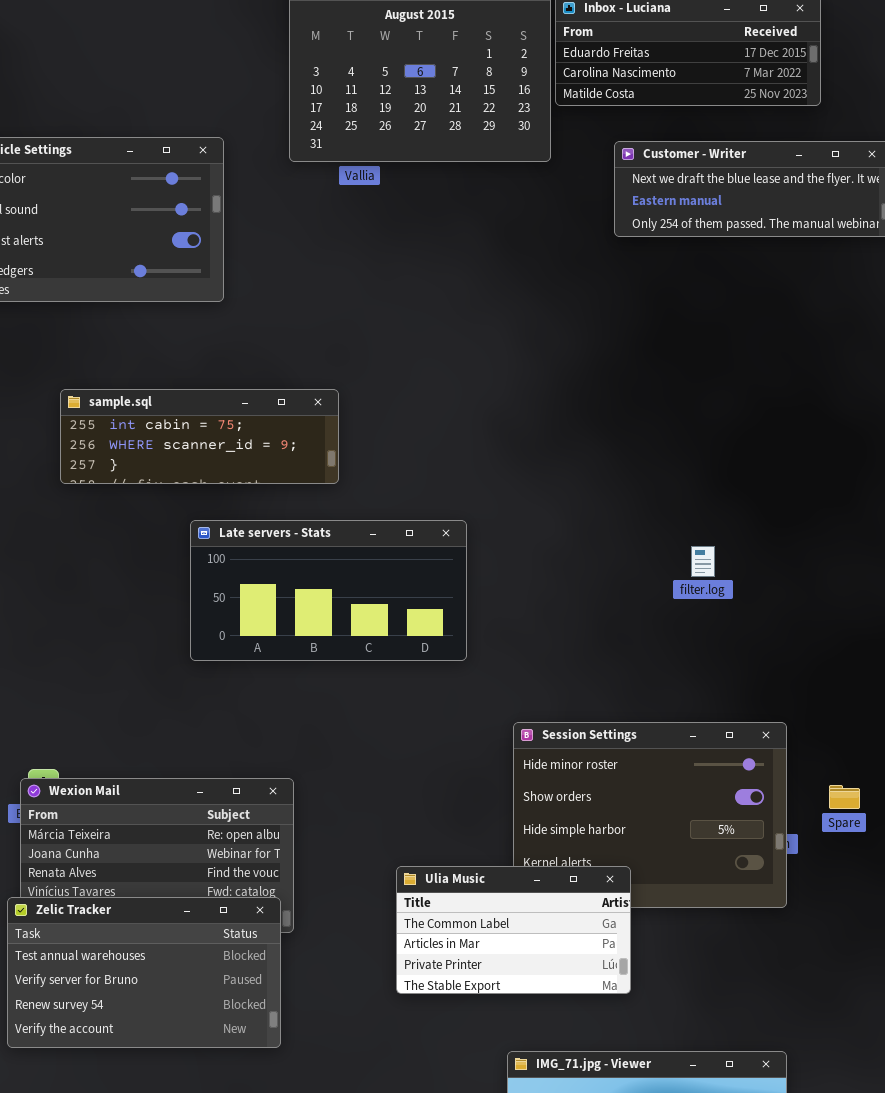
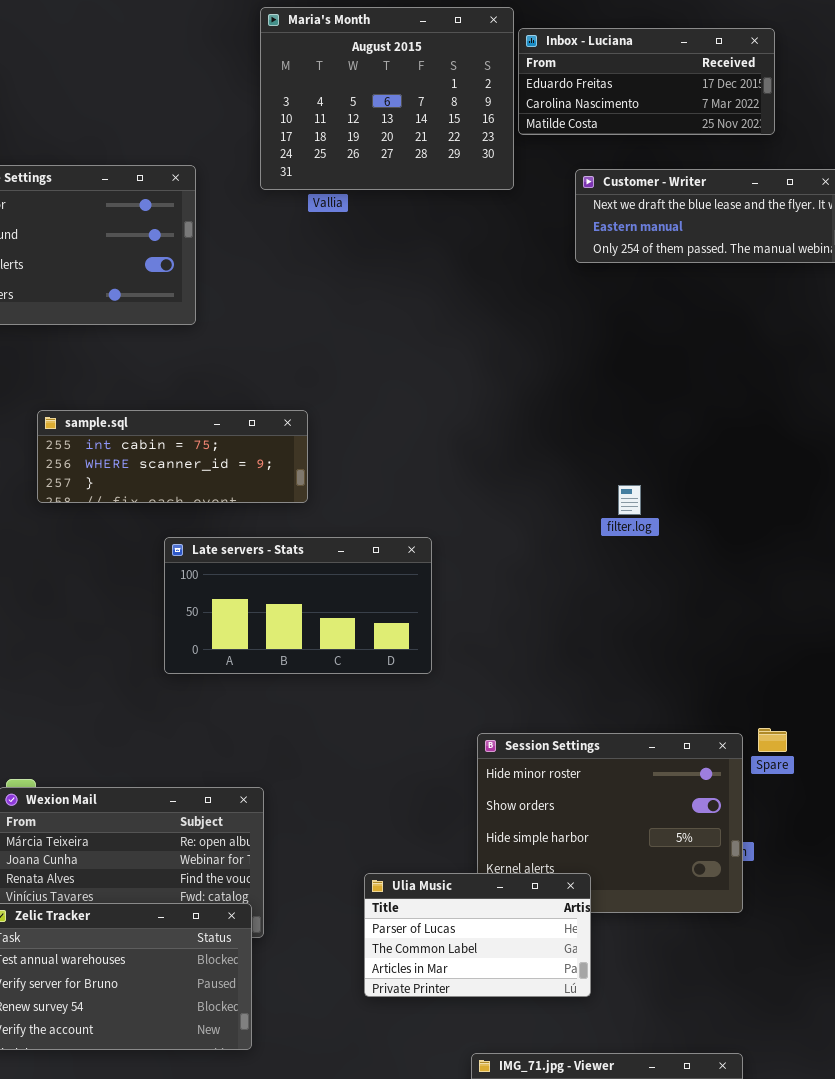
filter.log: [691,546,715,577] -> [618,485,641,515], moved
Spare: [829,785,860,809] -> [758,728,787,752], moved
Ulia Music: [396,866,631,994] -> [364,873,591,997], scrolled up 1 row

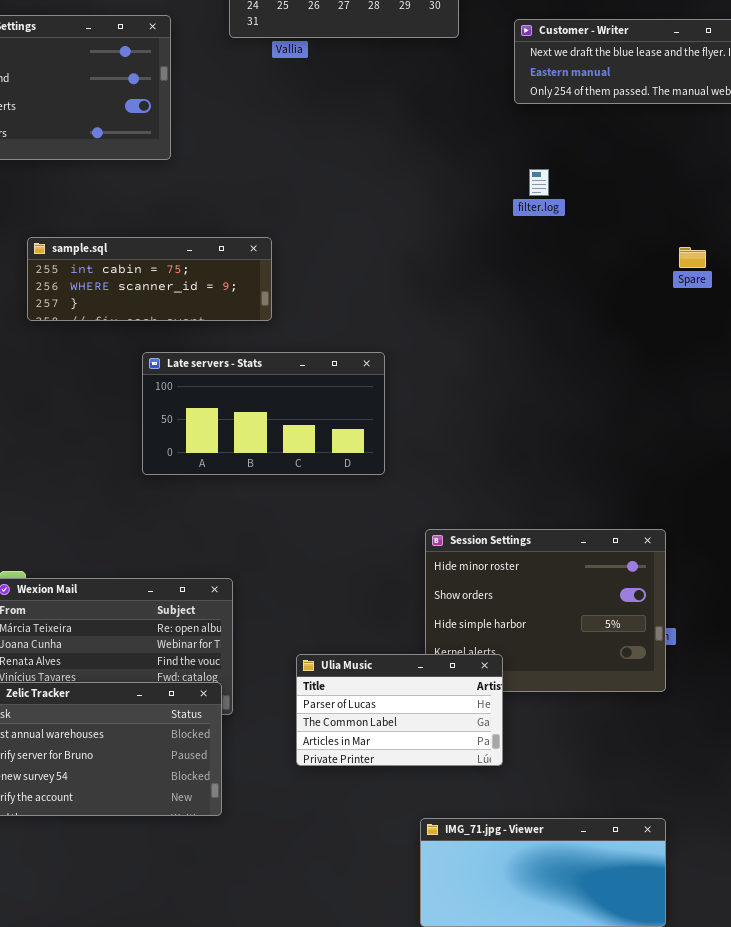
filter.log: [618,485,641,515] -> [529,169,549,196], moved
Spare: [758,728,787,752] -> [679,247,706,268], moved
Ulia Music: [364,873,591,997] -> [296,654,503,766], moved

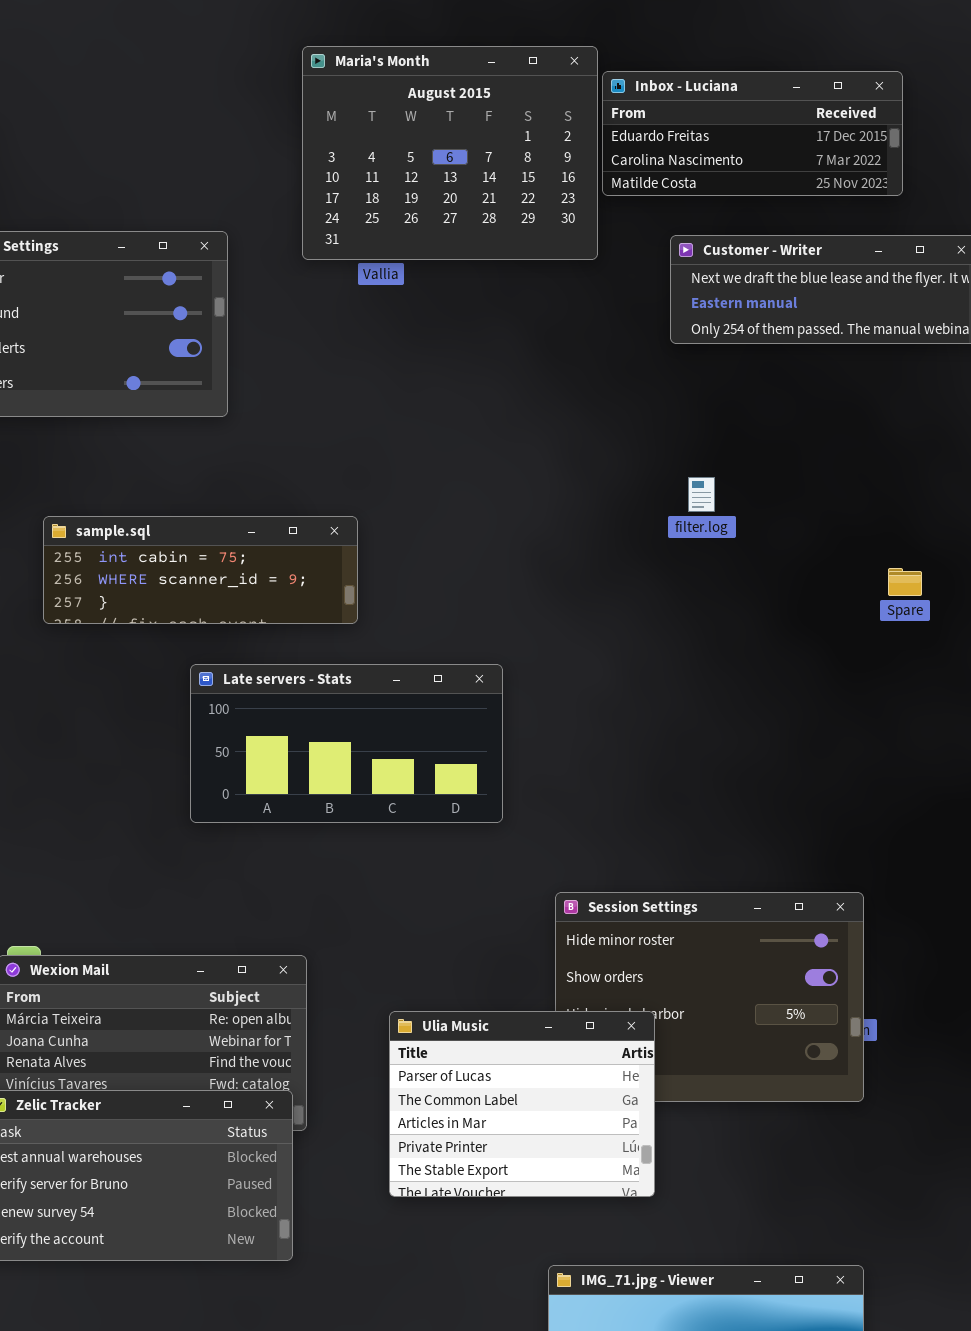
filter.log: [529,169,549,196] -> [688,477,715,512], moved
Spare: [679,247,706,268] -> [888,568,922,596], moved
Ulia Music: [296,654,503,766] -> [389,1011,655,1197], resized

